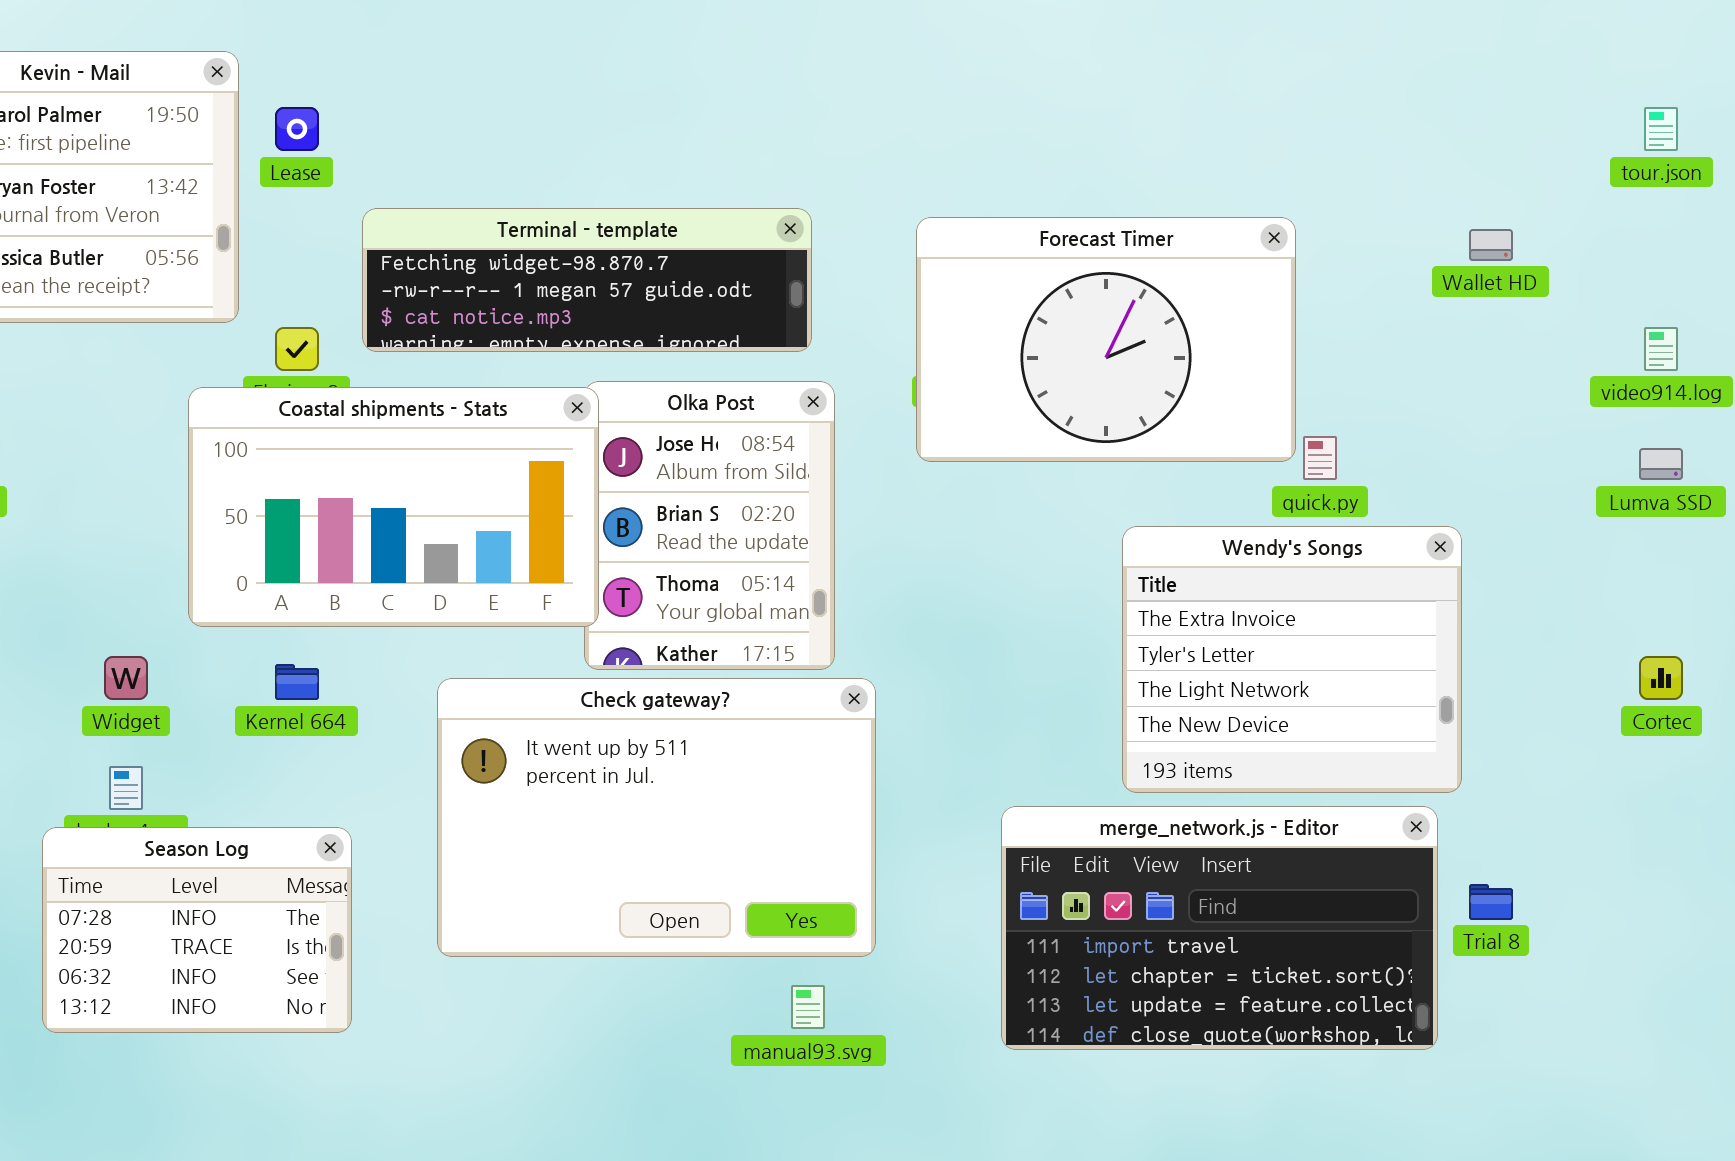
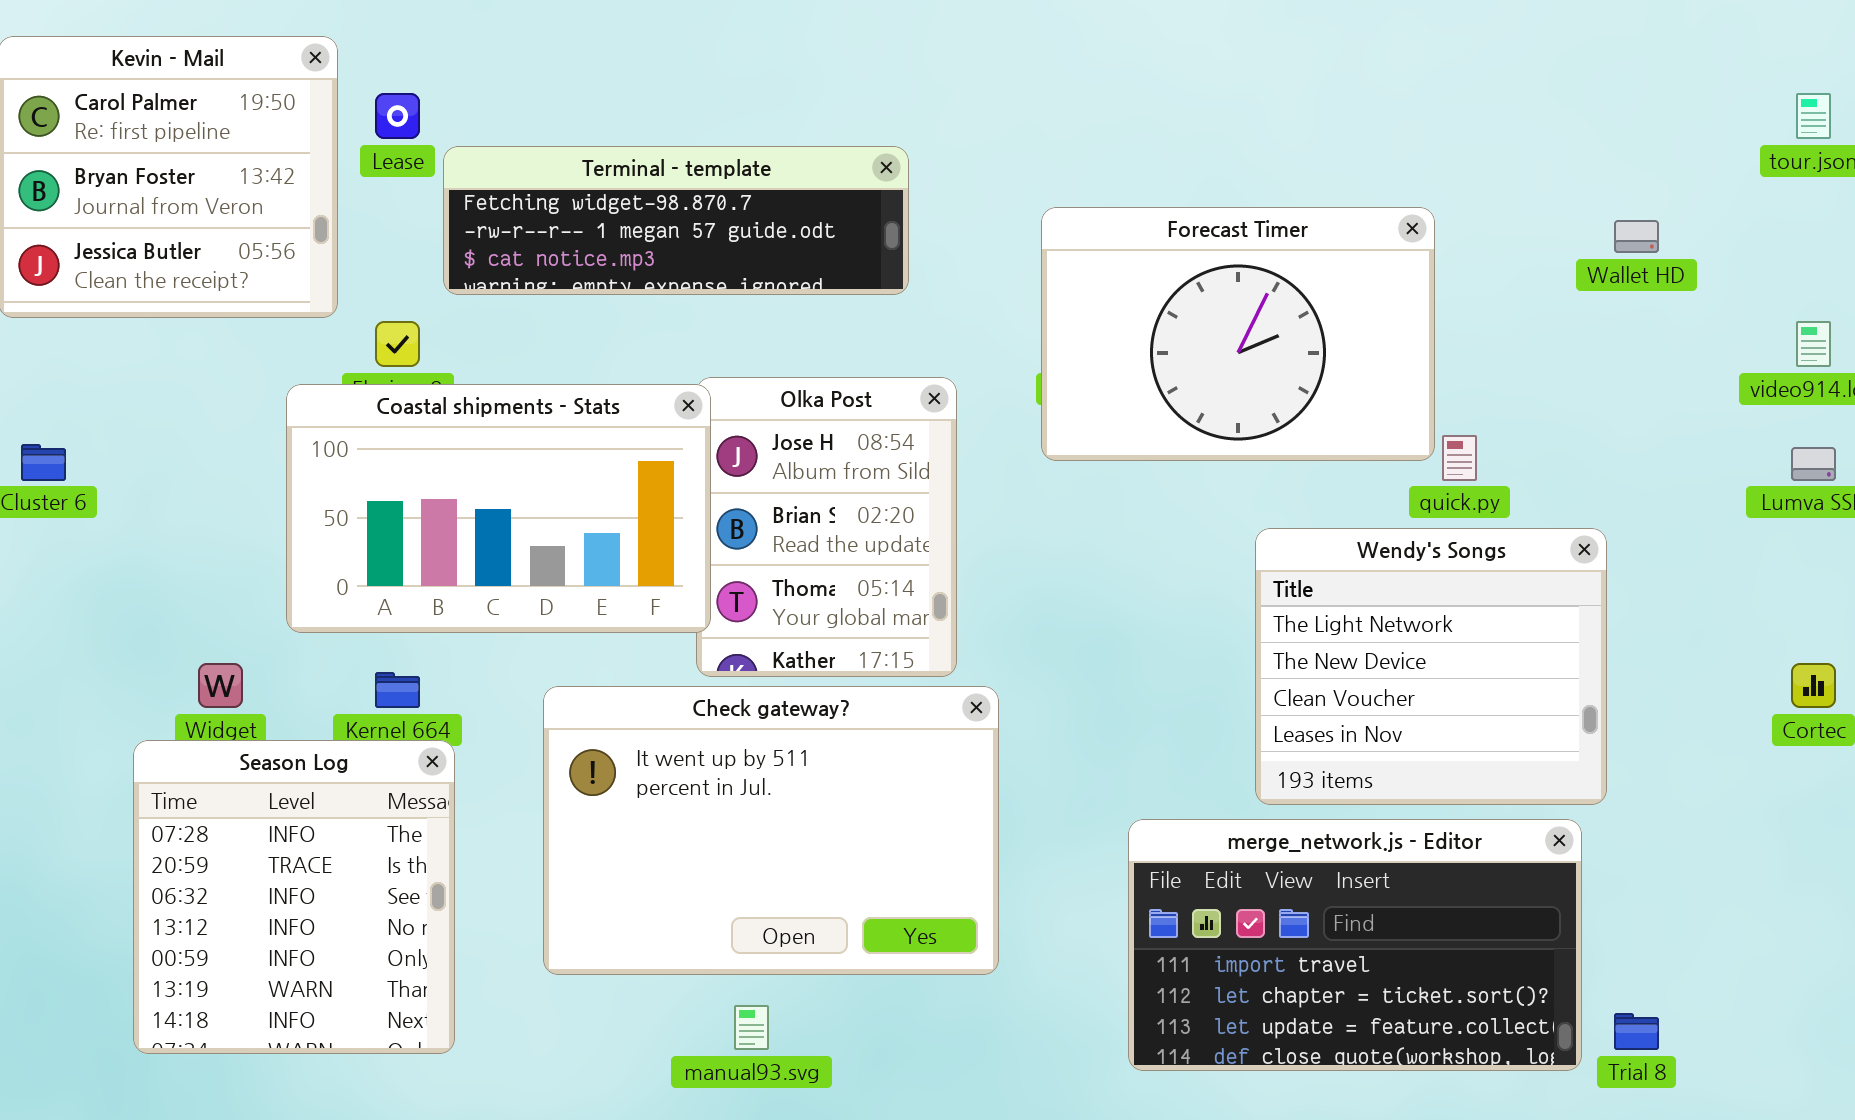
Terminal - template: [362,208,812,352] -> [443,146,909,295], moved
Wendy's Songs: [1122,526,1462,793] -> [1255,528,1607,805], scrolled down 2 rows
Season Log: [42,827,352,1033] -> [133,740,455,1054], resized
Trial 8: [1469,884,1513,920] -> [1614,1013,1659,1050], moved
manual93.svg: [791,985,825,1029] -> [734,1005,769,1050], moved

